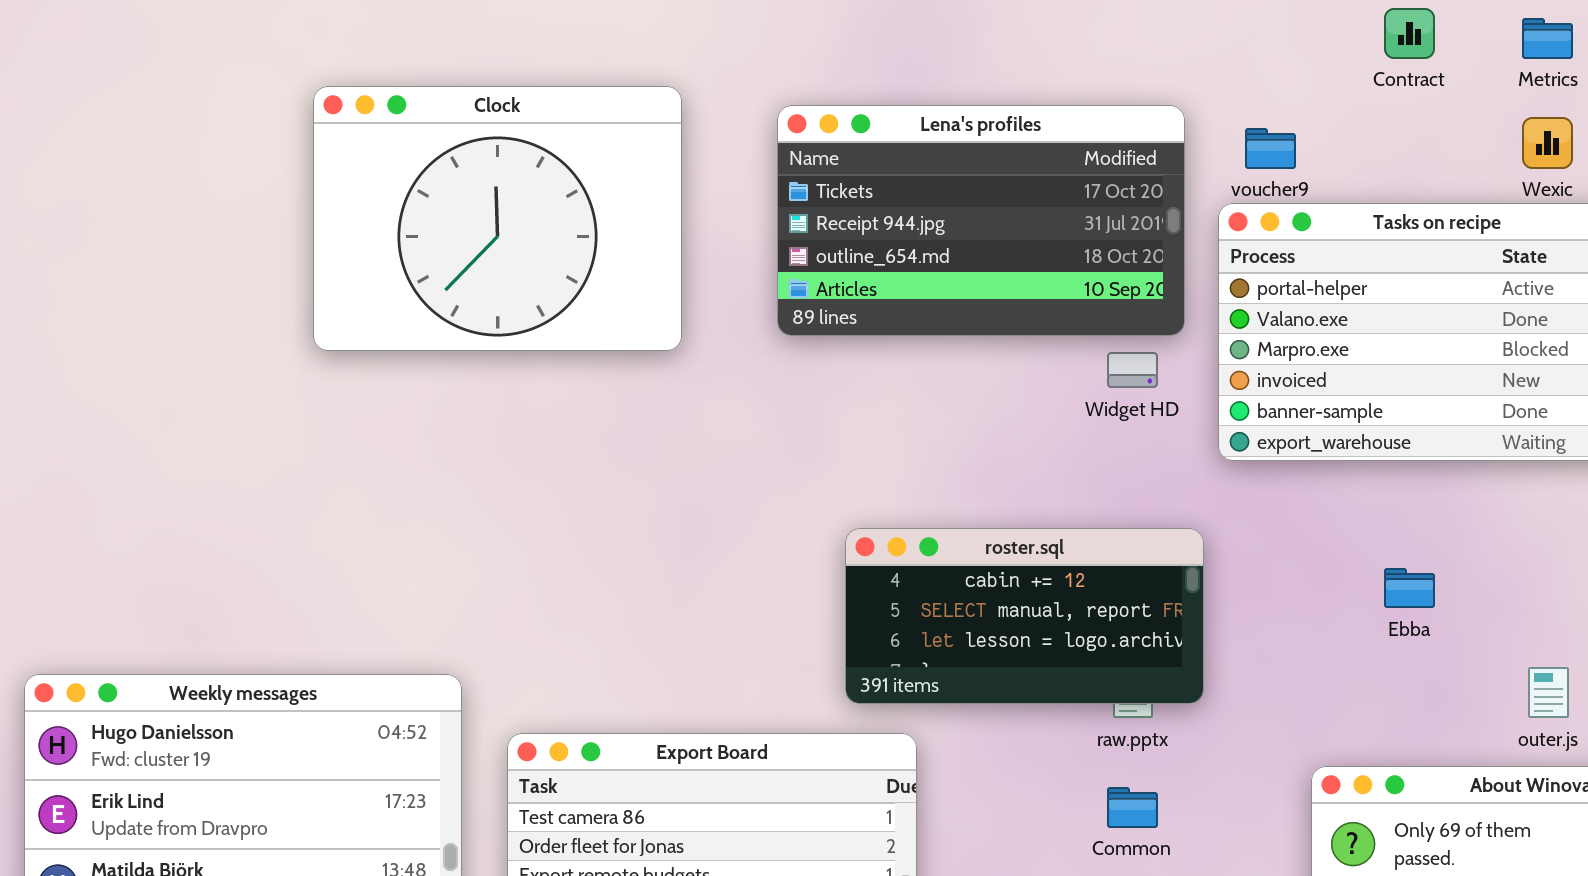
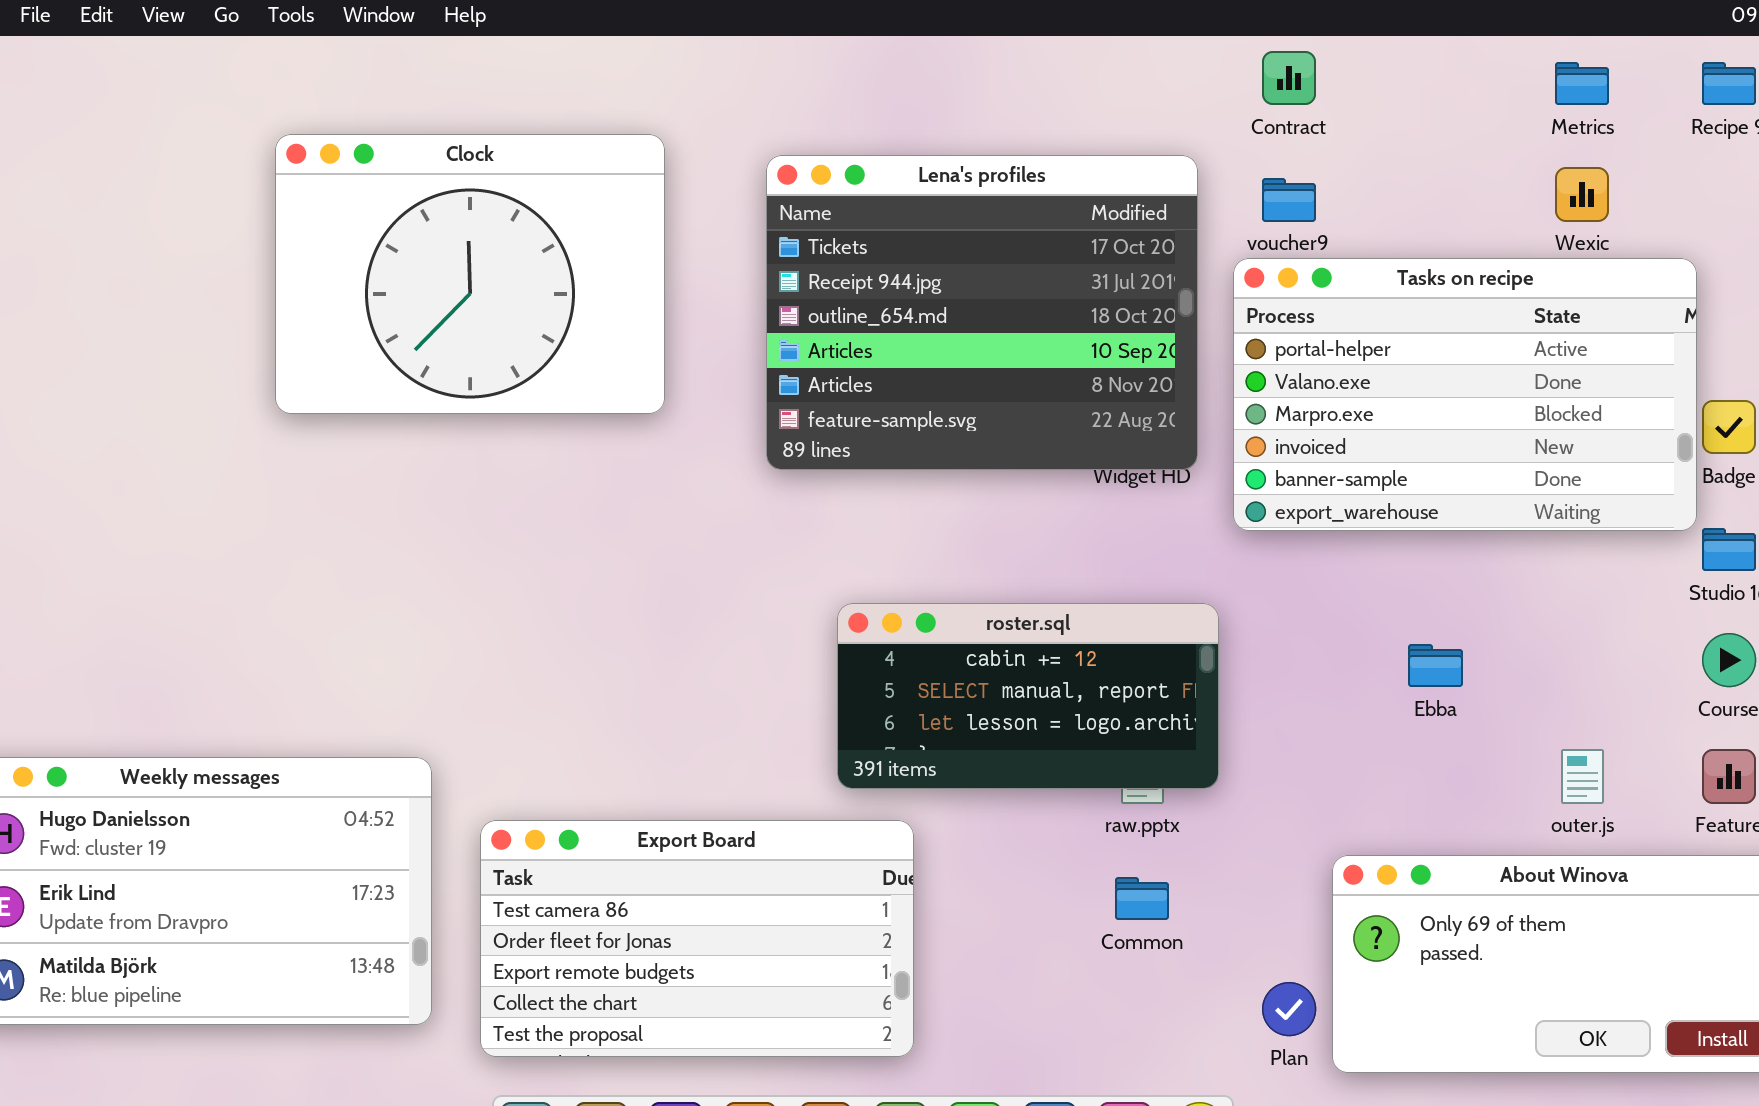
Contract: [1384,8,1435,59] -> [1262,51,1316,105], moved
Lena's profiles: [777,105,1185,336] -> [766,155,1198,470], resized

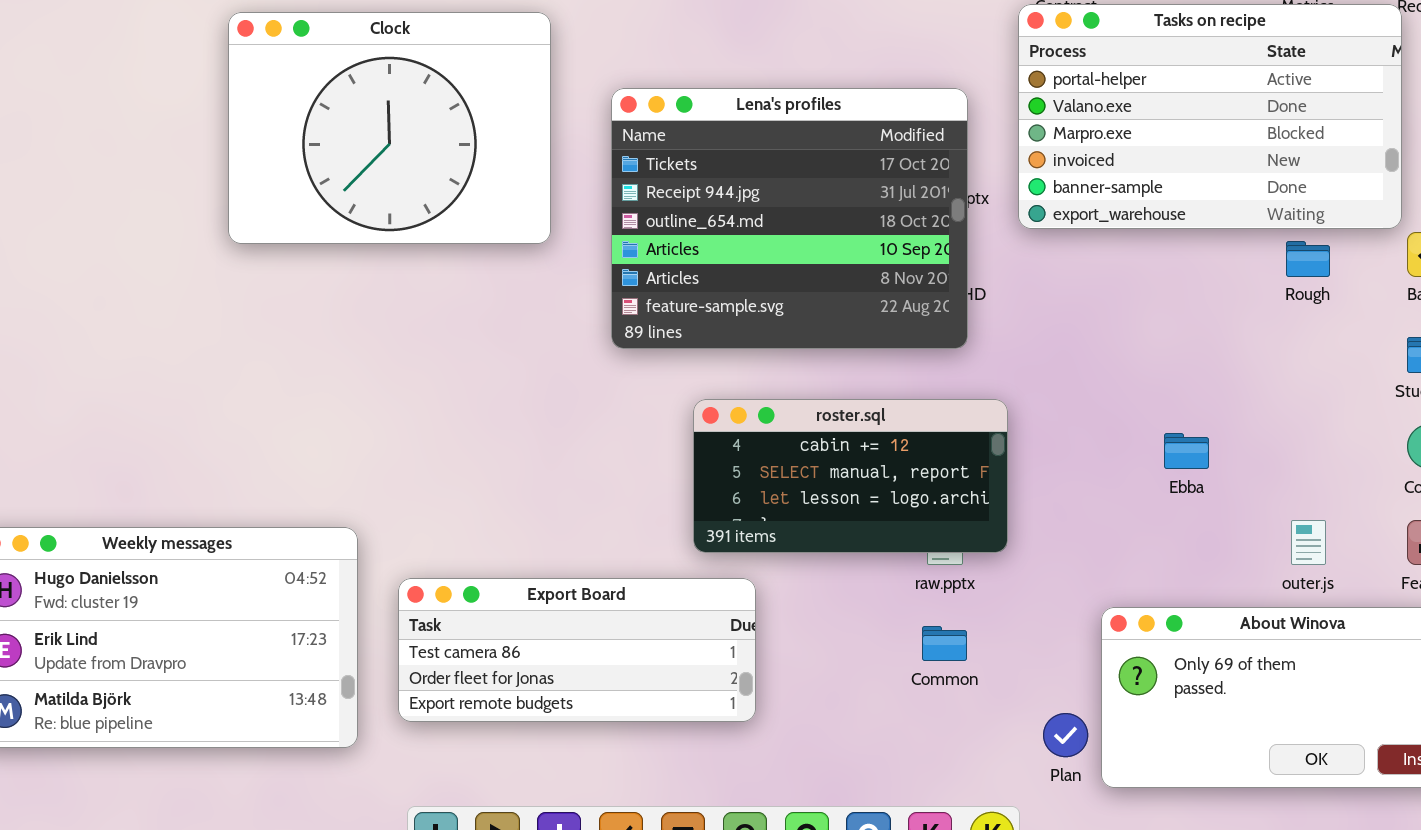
Lena's profiles: [766,155,1198,470] -> [611,88,968,349], moved
Tasks on recipe: [1233,258,1697,531] -> [1018,4,1402,229], moved
Export Board: [480,820,914,1057] -> [398,578,756,722], resized

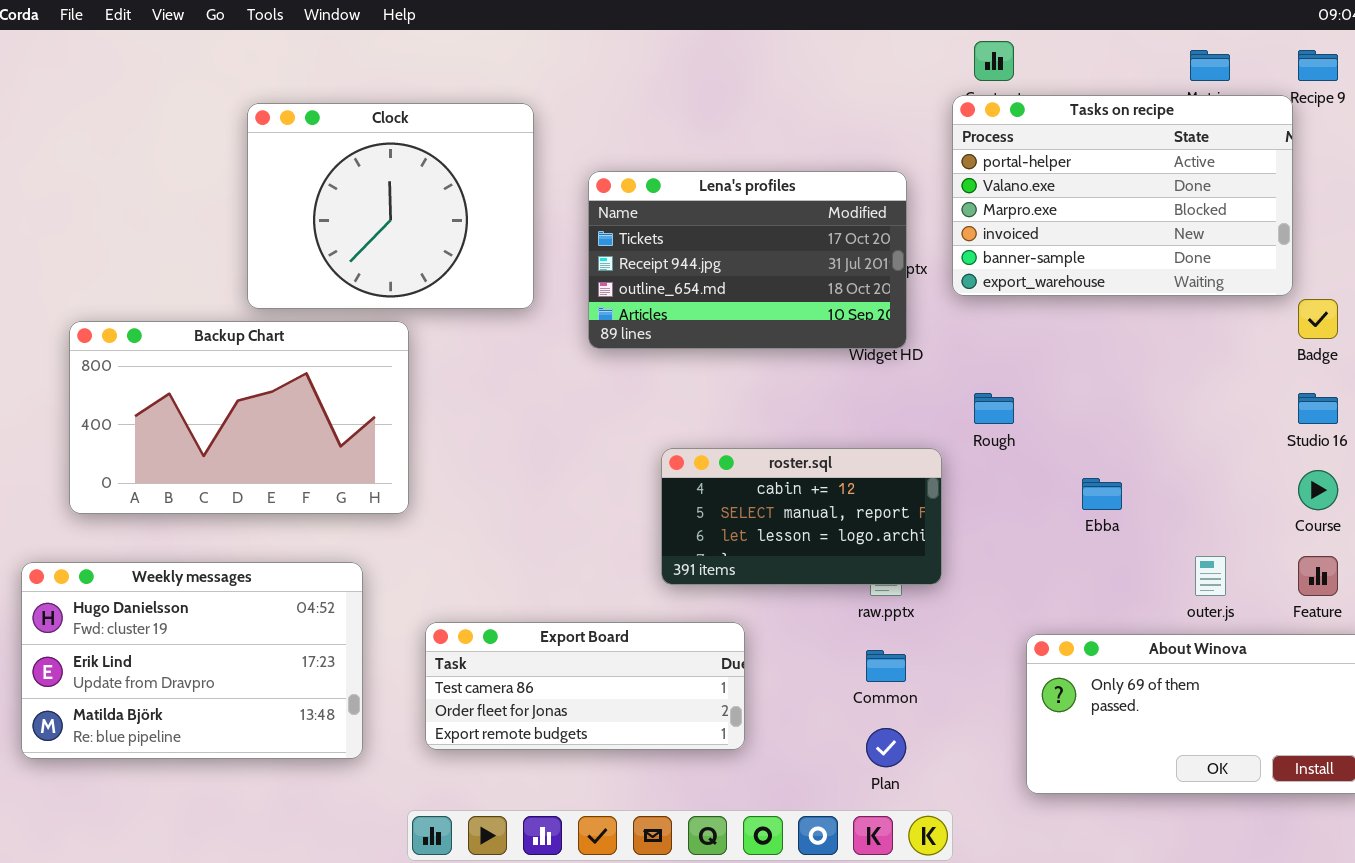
Lena's profiles: [611,88,968,349] -> [588,171,907,349], resized
Rough: [1286,241,1330,277] -> [974,393,1014,424], moved
Backup Chart: none -> [69,321,409,514], opened
Export Board: [398,578,756,722] -> [425,622,745,750], moved
Plan: [1043,713,1088,757] -> [866,728,906,767], moved

